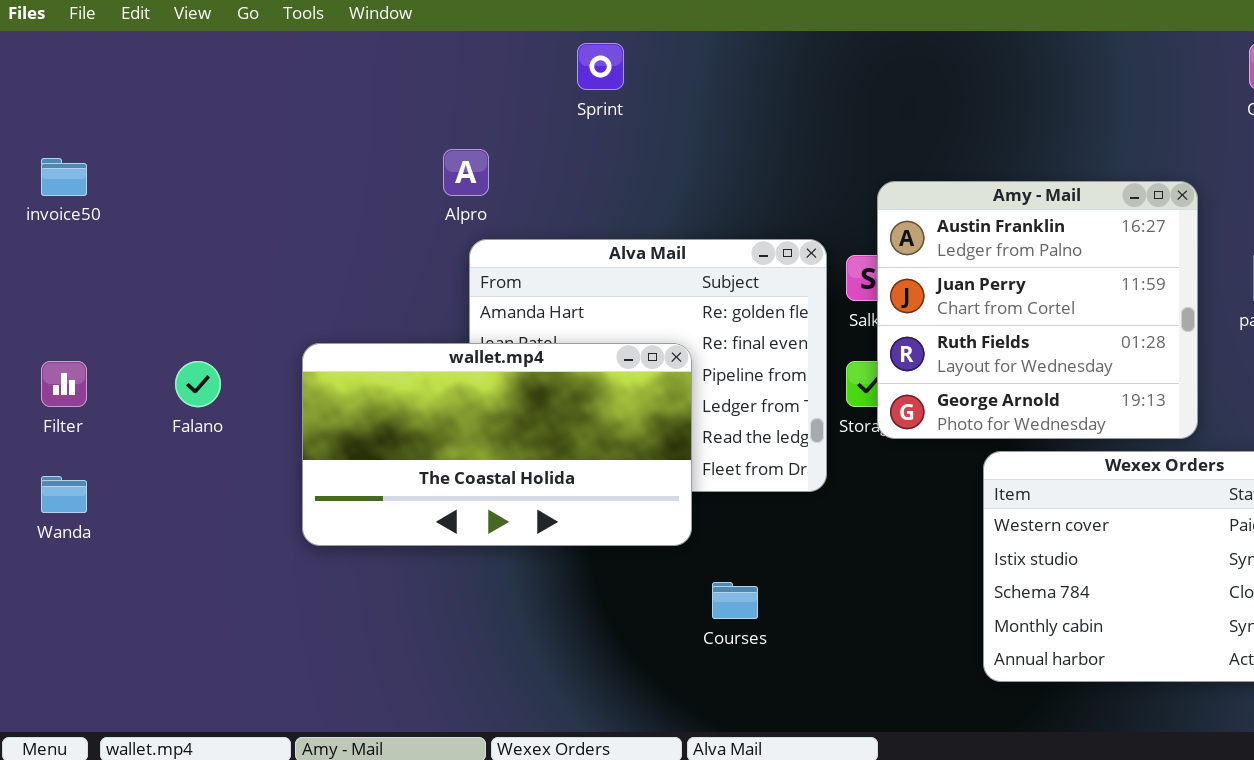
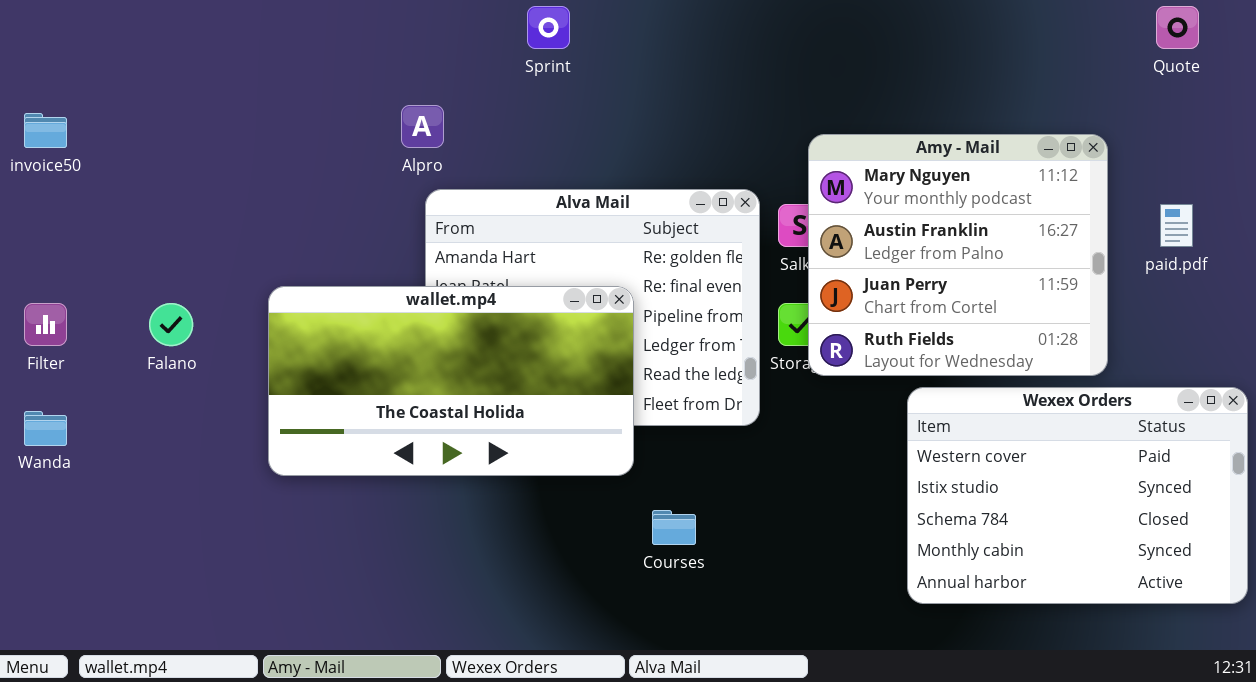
Amy - Mail: [877,181,1198,439] -> [808,134,1108,376], scrolled up 1 row

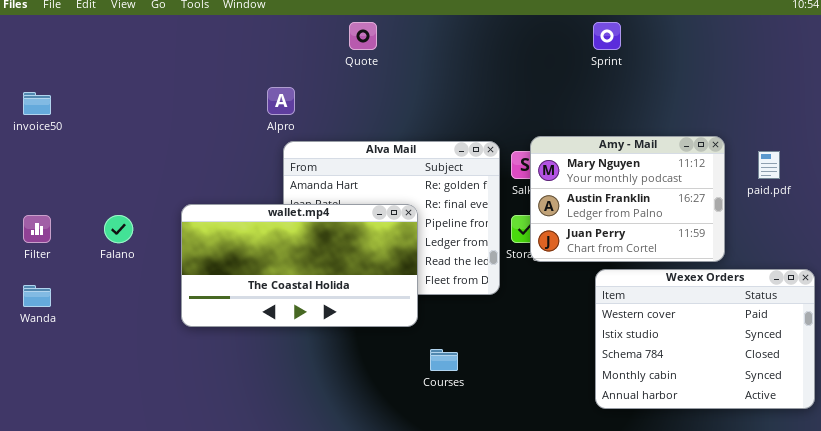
Sprint: [527,6,570,49] -> [593,22,621,50], moved
Quote: [1156,6,1199,49] -> [349,22,377,50], moved
Amy - Mail: [808,134,1108,376] -> [530,136,725,262], resized

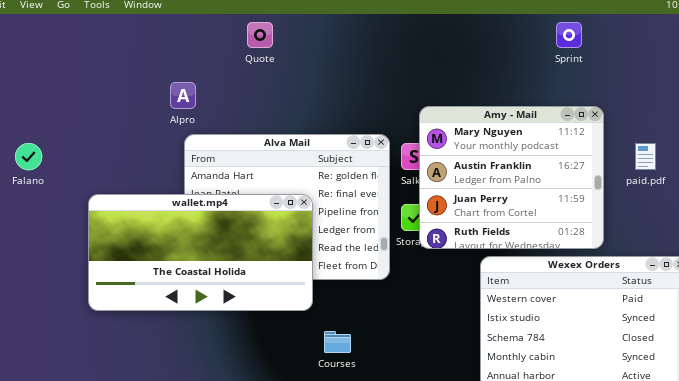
Sprint: [593,22,621,50] -> [556,22,582,48], moved
Amy - Mail: [530,136,725,262] -> [419,106,604,249], resized
Falano: [104,215,133,243] -> [15,143,42,170], moved

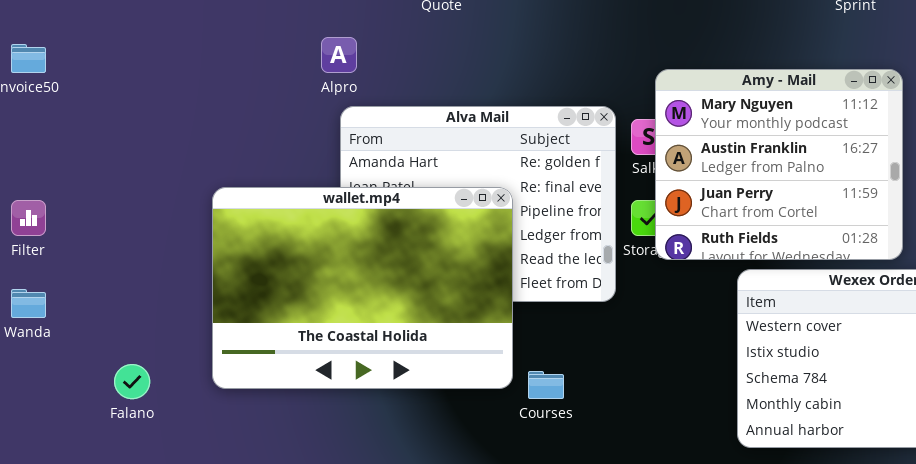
Falano: [15,143,42,170] -> [114,364,150,399], moved
wallet.mp4: [88,194,313,311] -> [212,187,513,389], resized

